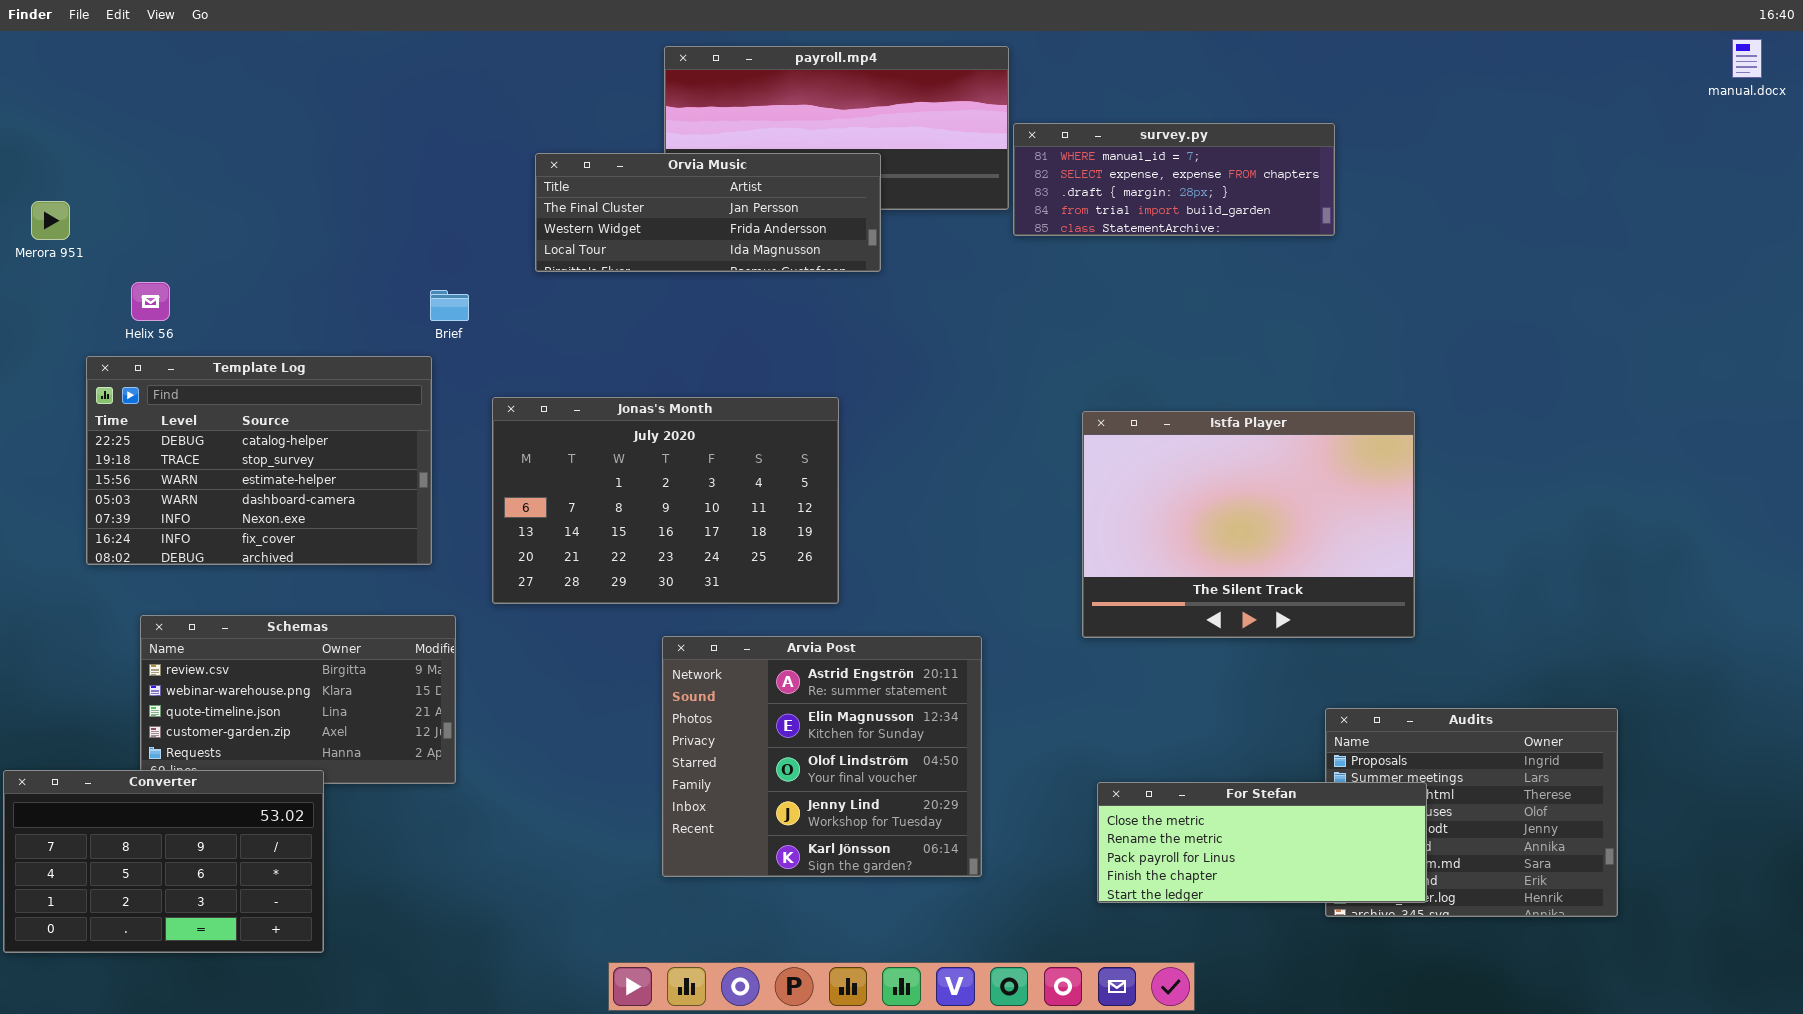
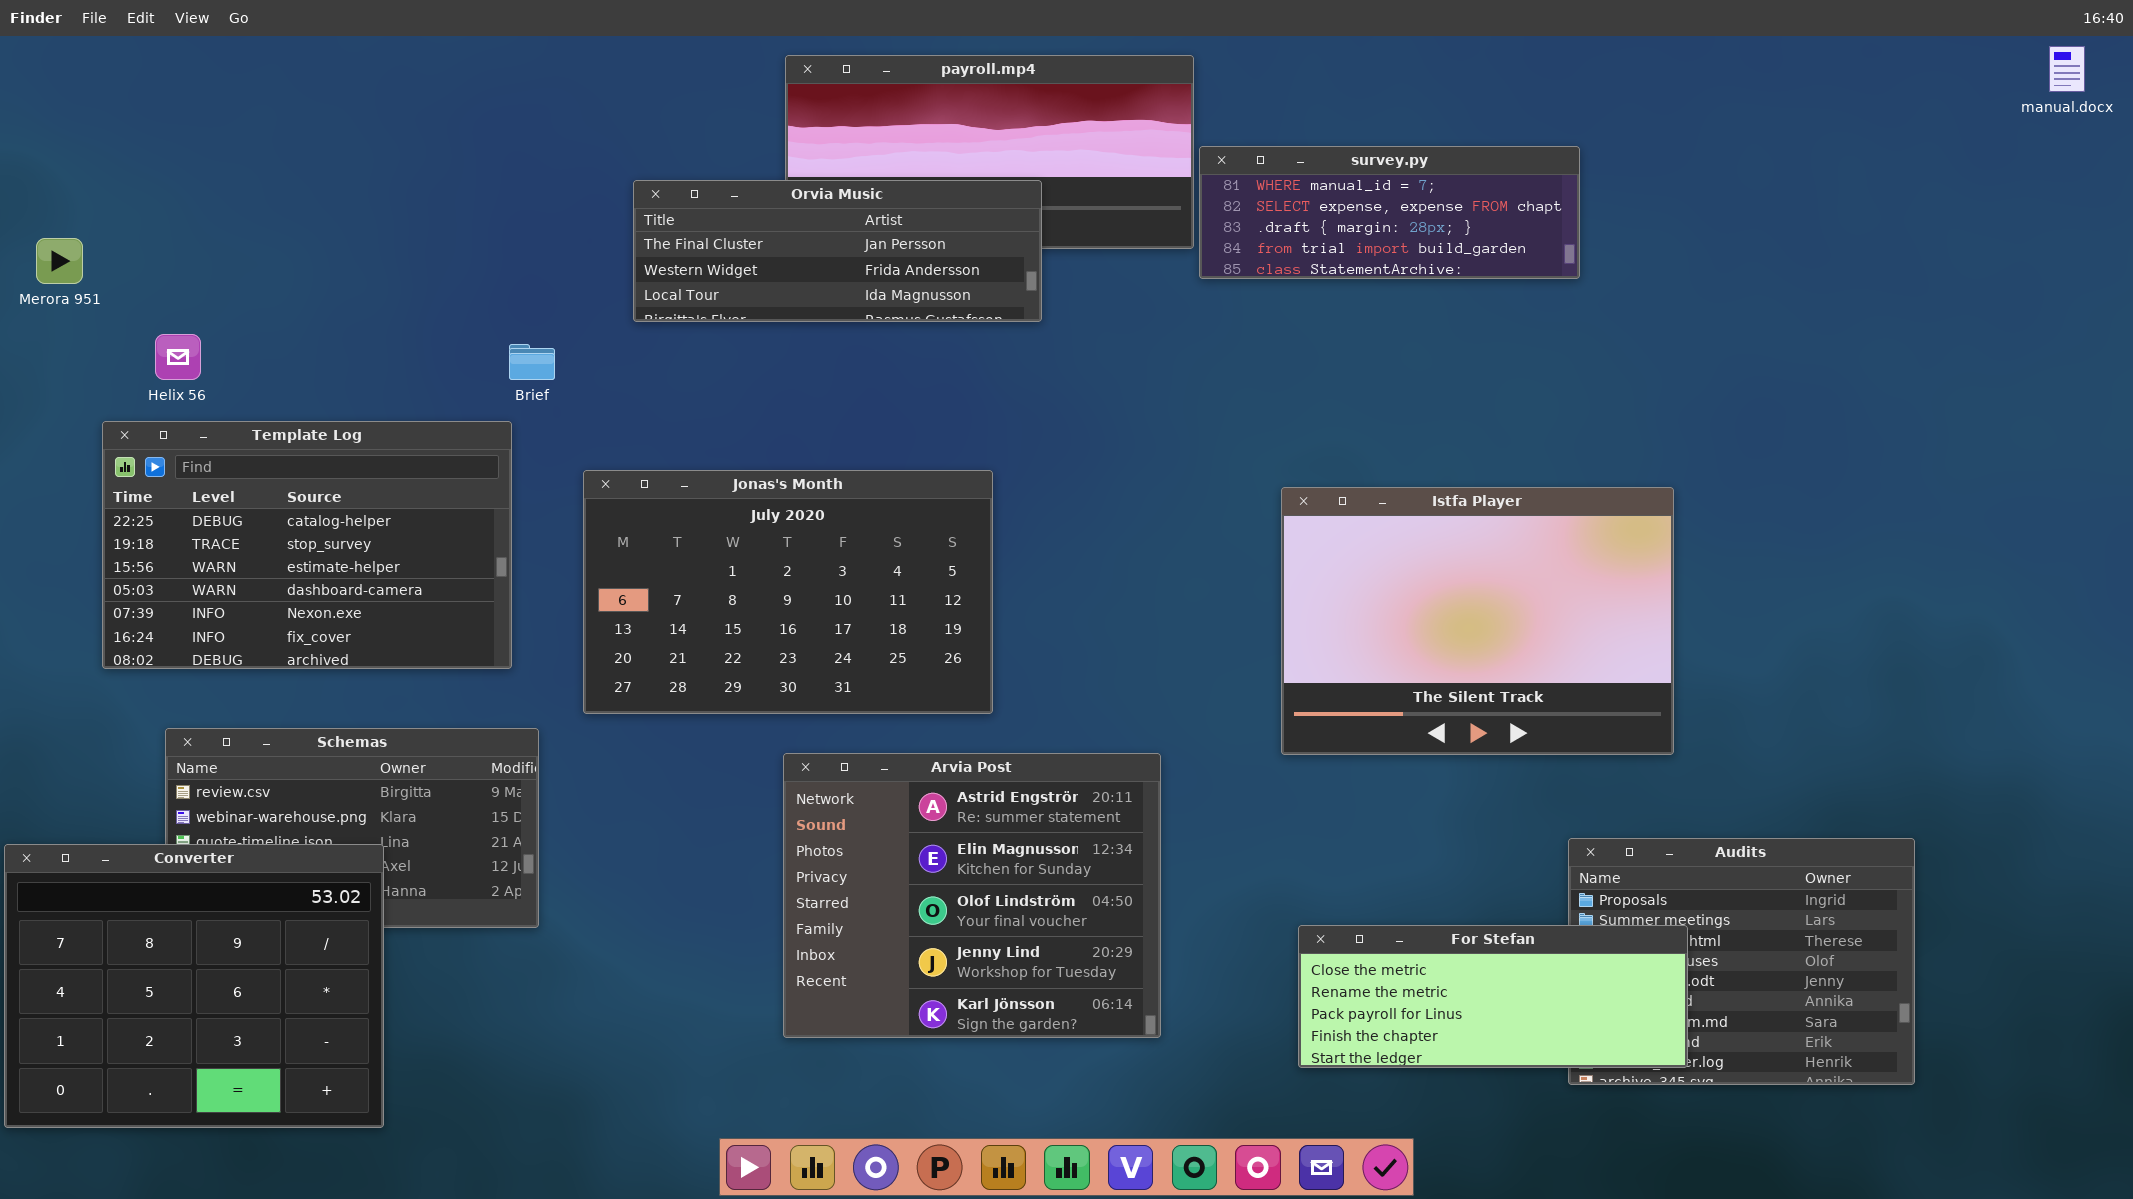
Converter: [3,770,324,953] -> [4,844,384,1128], resized

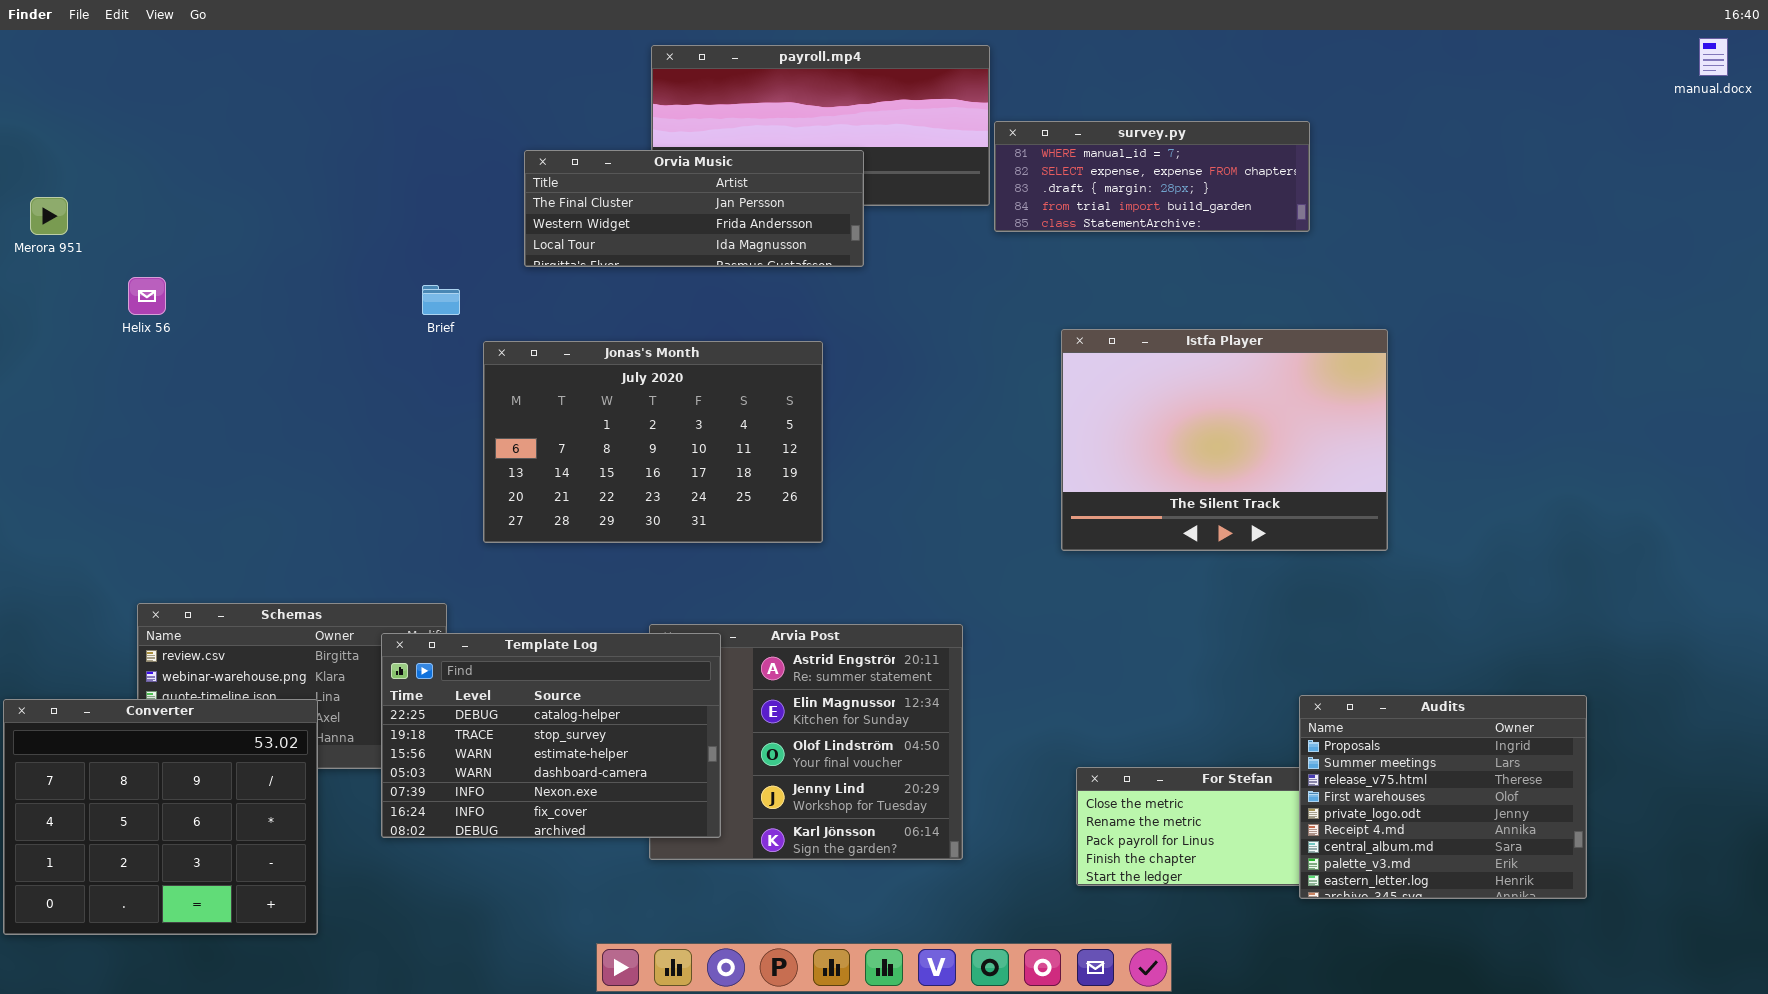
Template Log: [102,421,512,669] -> [381,633,721,838], moved
Jonas's Month: [583,470,993,714] -> [483,341,823,543], moved
Istfa Player: [1281,487,1674,755] -> [1061,329,1388,551], moved
Audits: [1568,838,1915,1085] -> [1299,695,1587,899], raised

